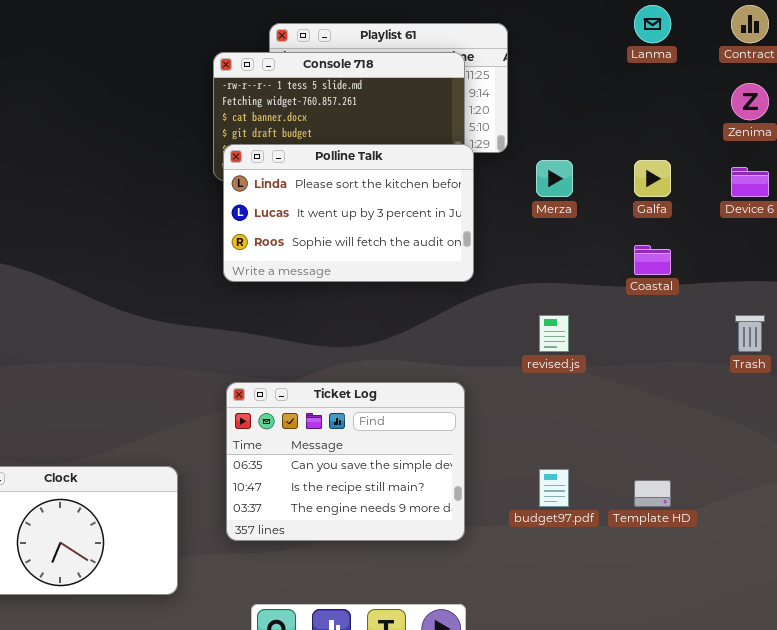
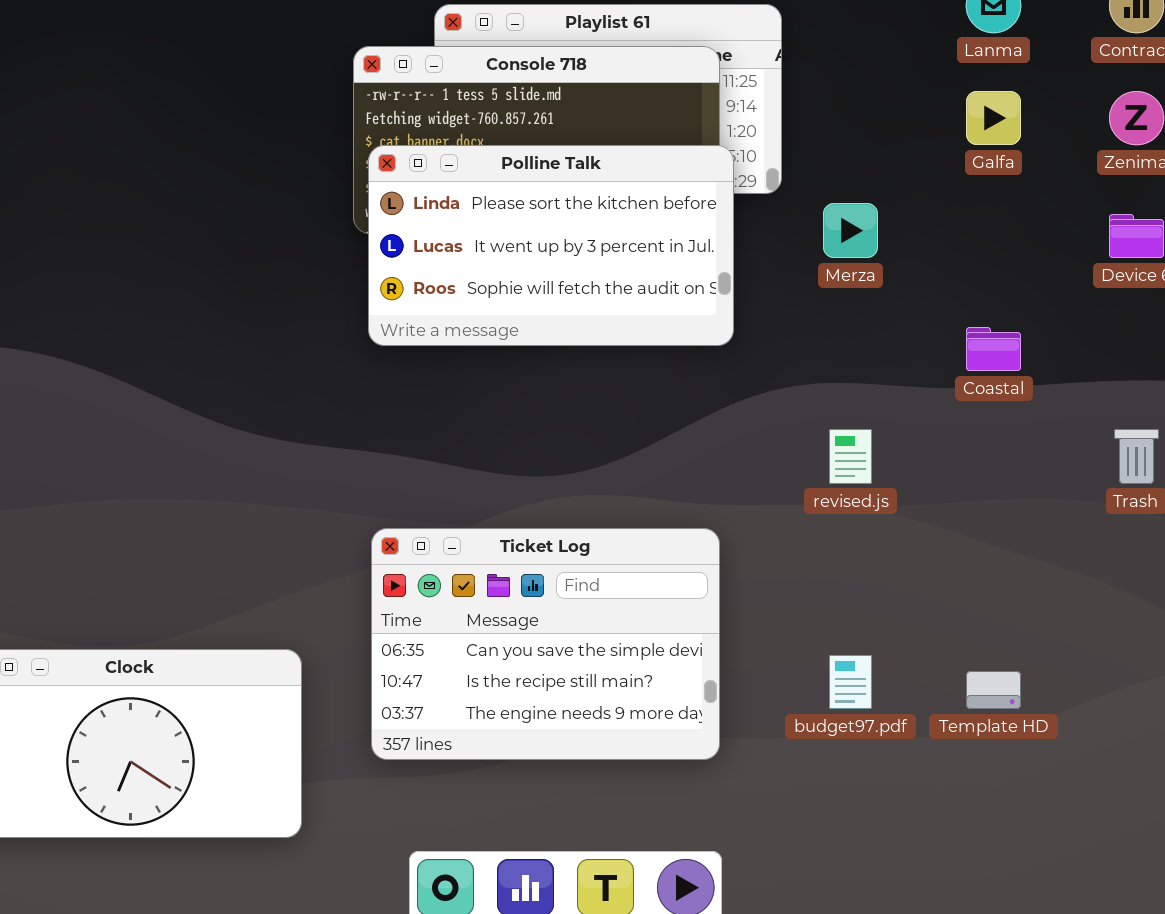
Polline Talk: [223,144,474,282] -> [368,145,734,346], moved
Galfa: [634,160,671,197] -> [966,91,1021,145], moved

